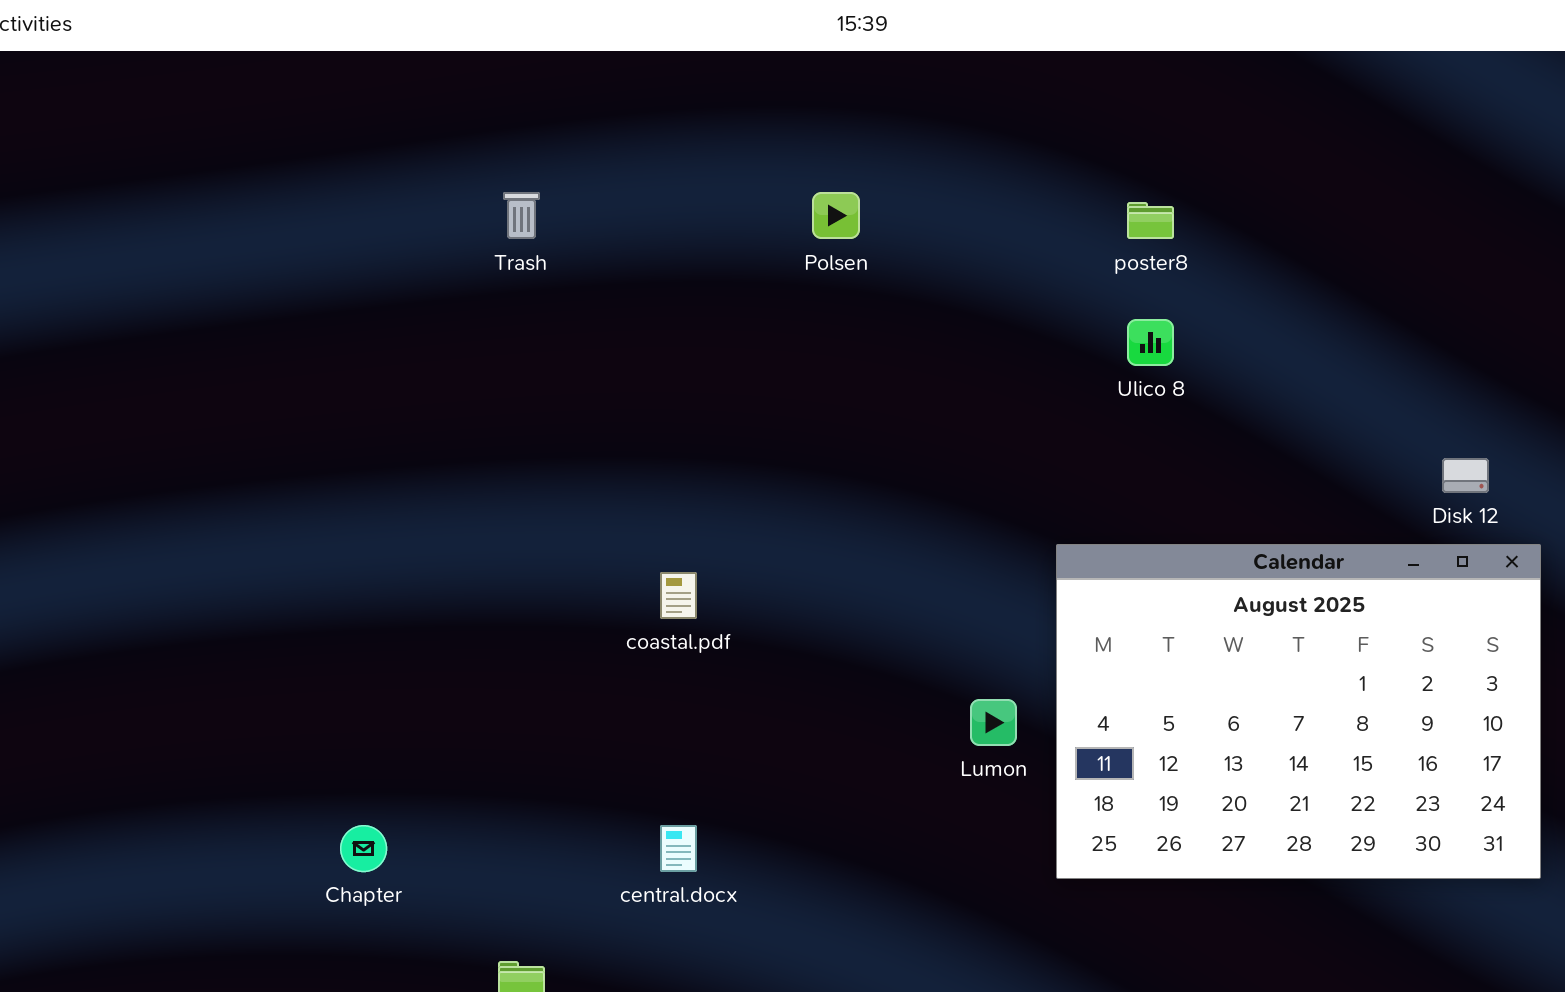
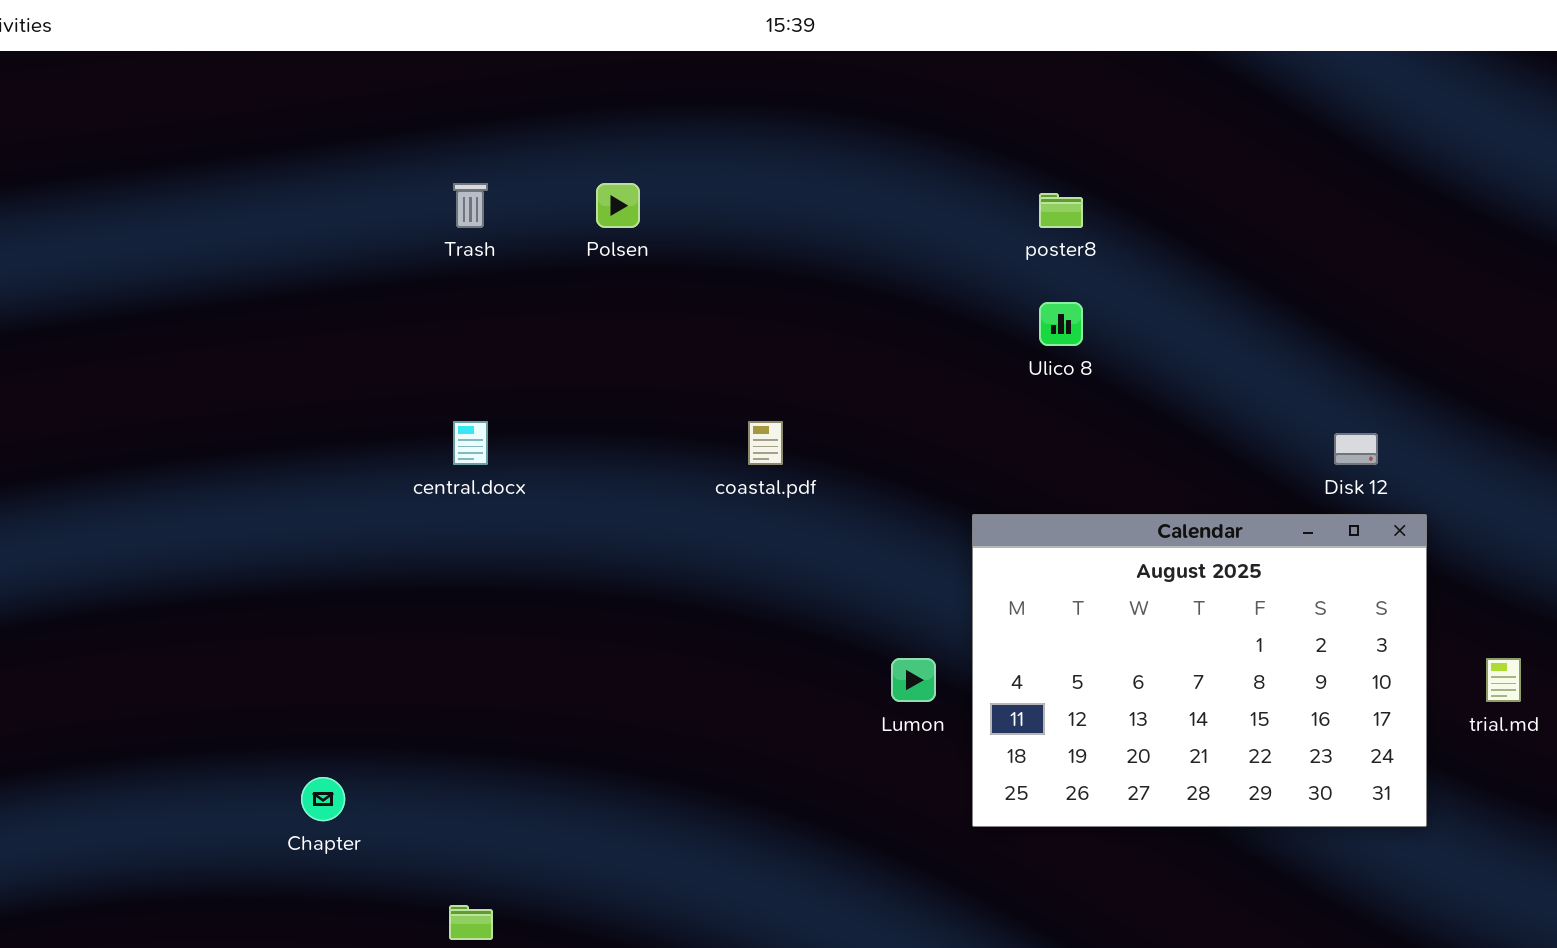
Polsen: [812,192,860,239] -> [596,183,640,228], moved
coastal.pdf: [660,572,697,619] -> [748,421,783,465], moved
central.docx: [660,825,697,872] -> [453,421,488,465], moved

